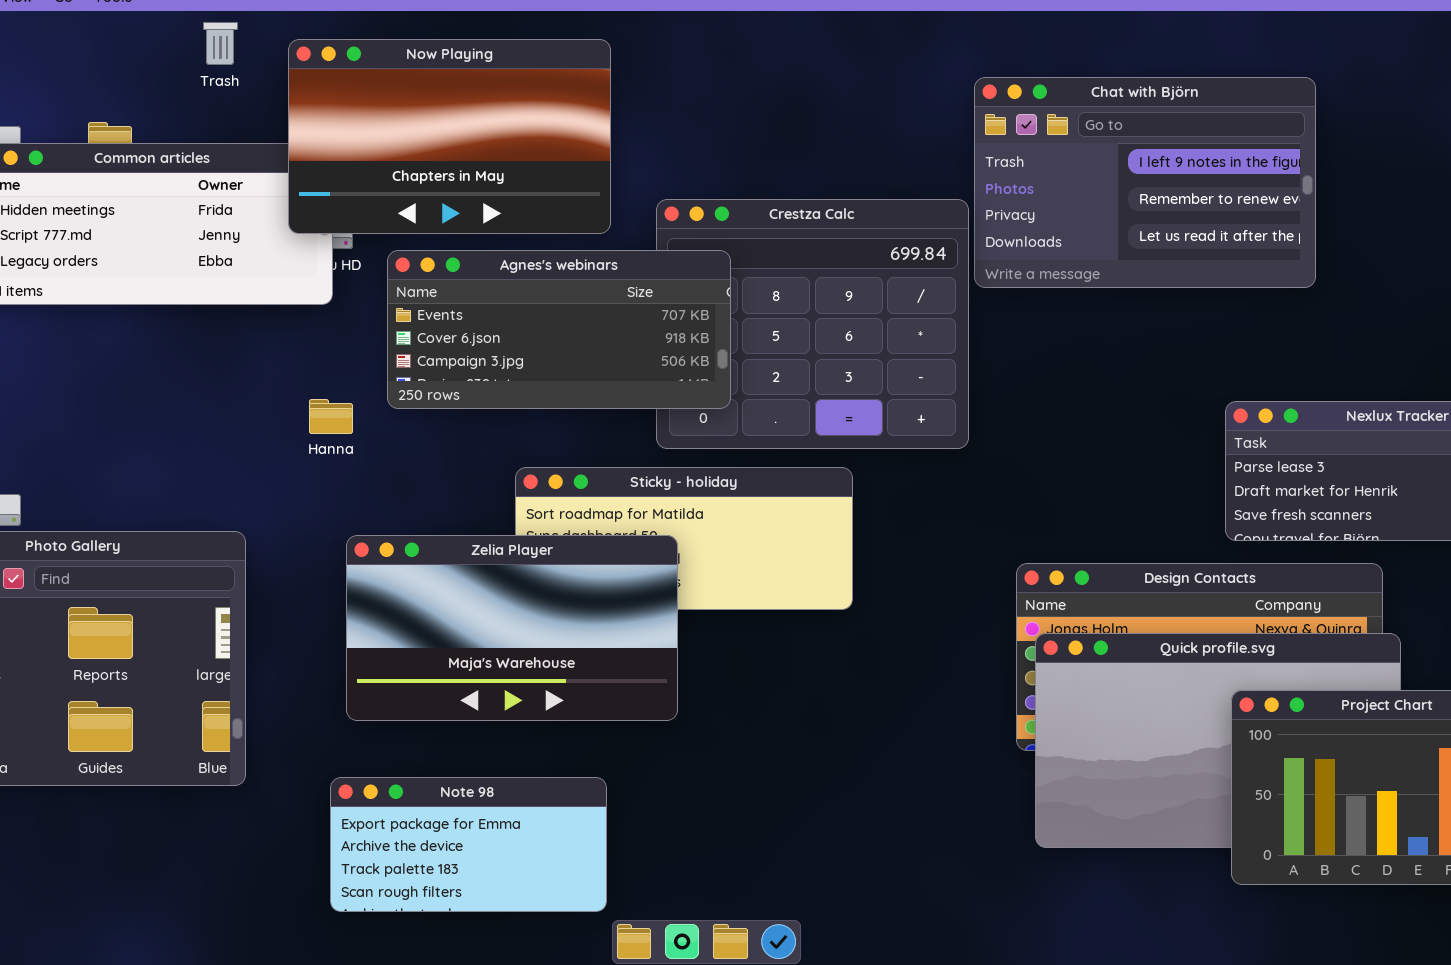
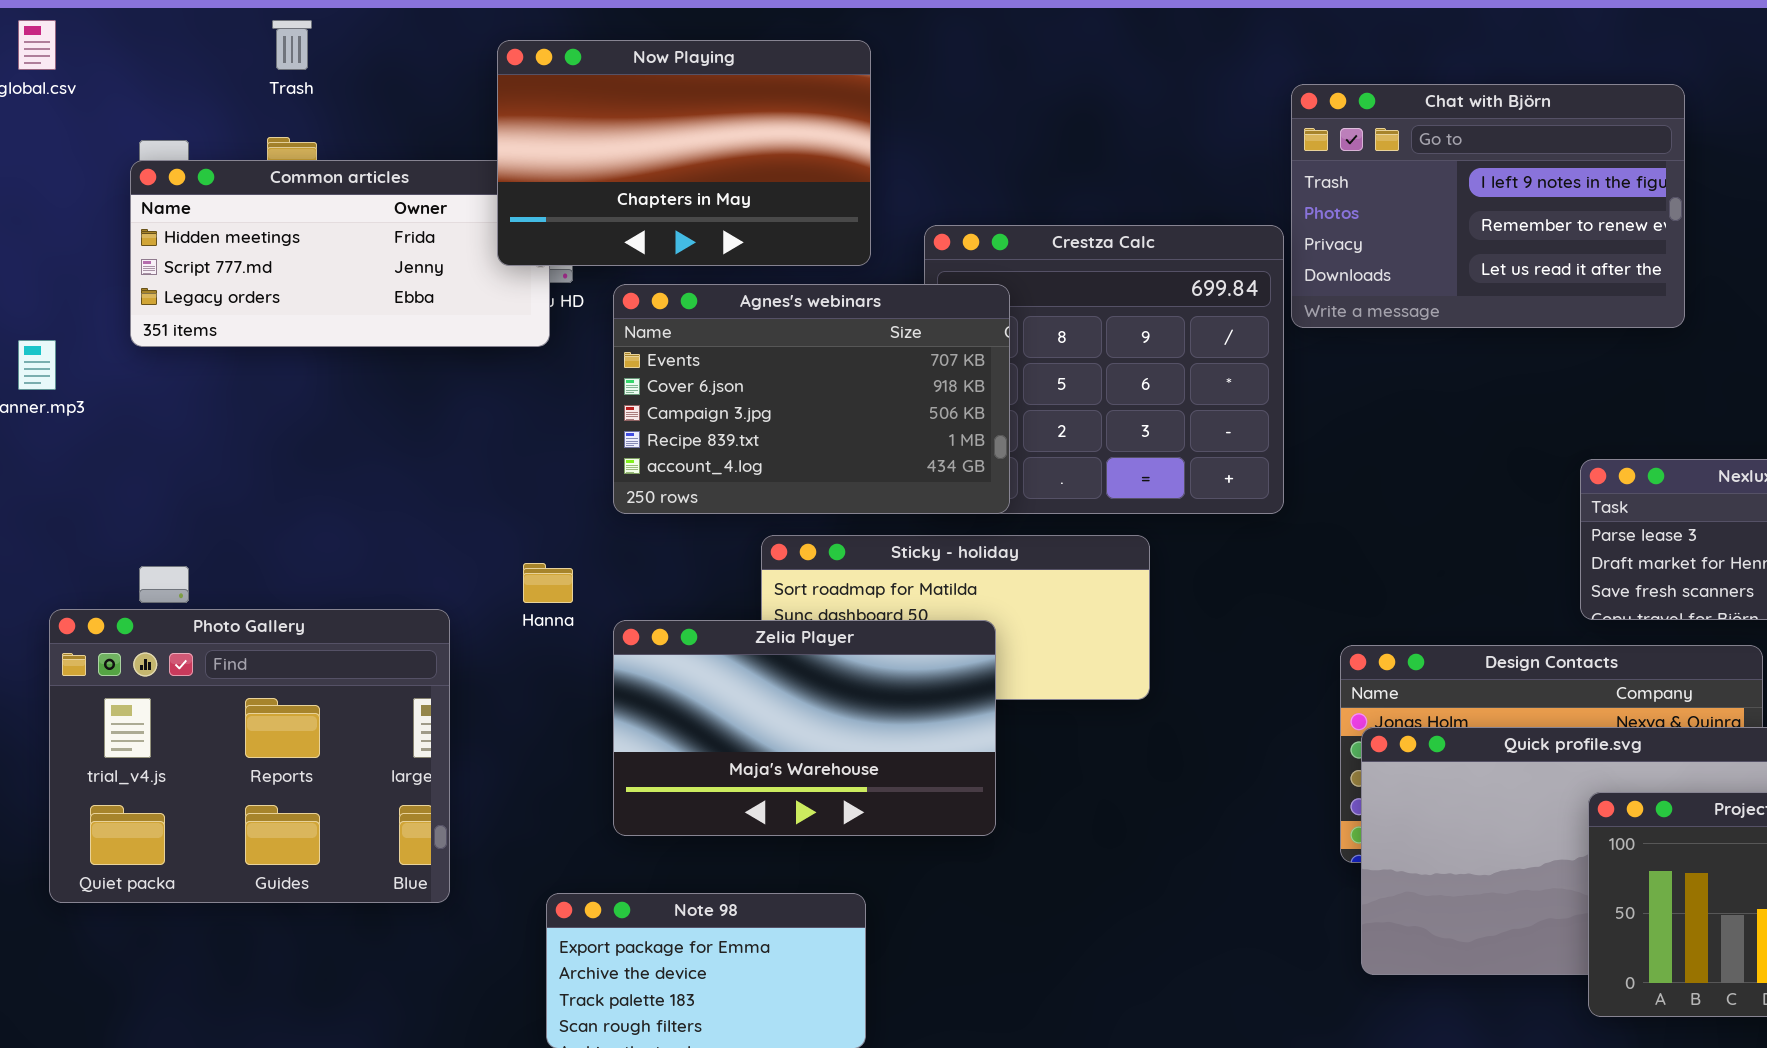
Trash: [203,22,238,65] -> [272,20,312,70], moved
Agnes's webinars: [387,250,731,409] -> [613,284,1010,514], resized
Hanna: [309,399,353,434] -> [523,563,573,603], moved
Zelia Player: [346,535,678,721] -> [613,620,996,836], moved

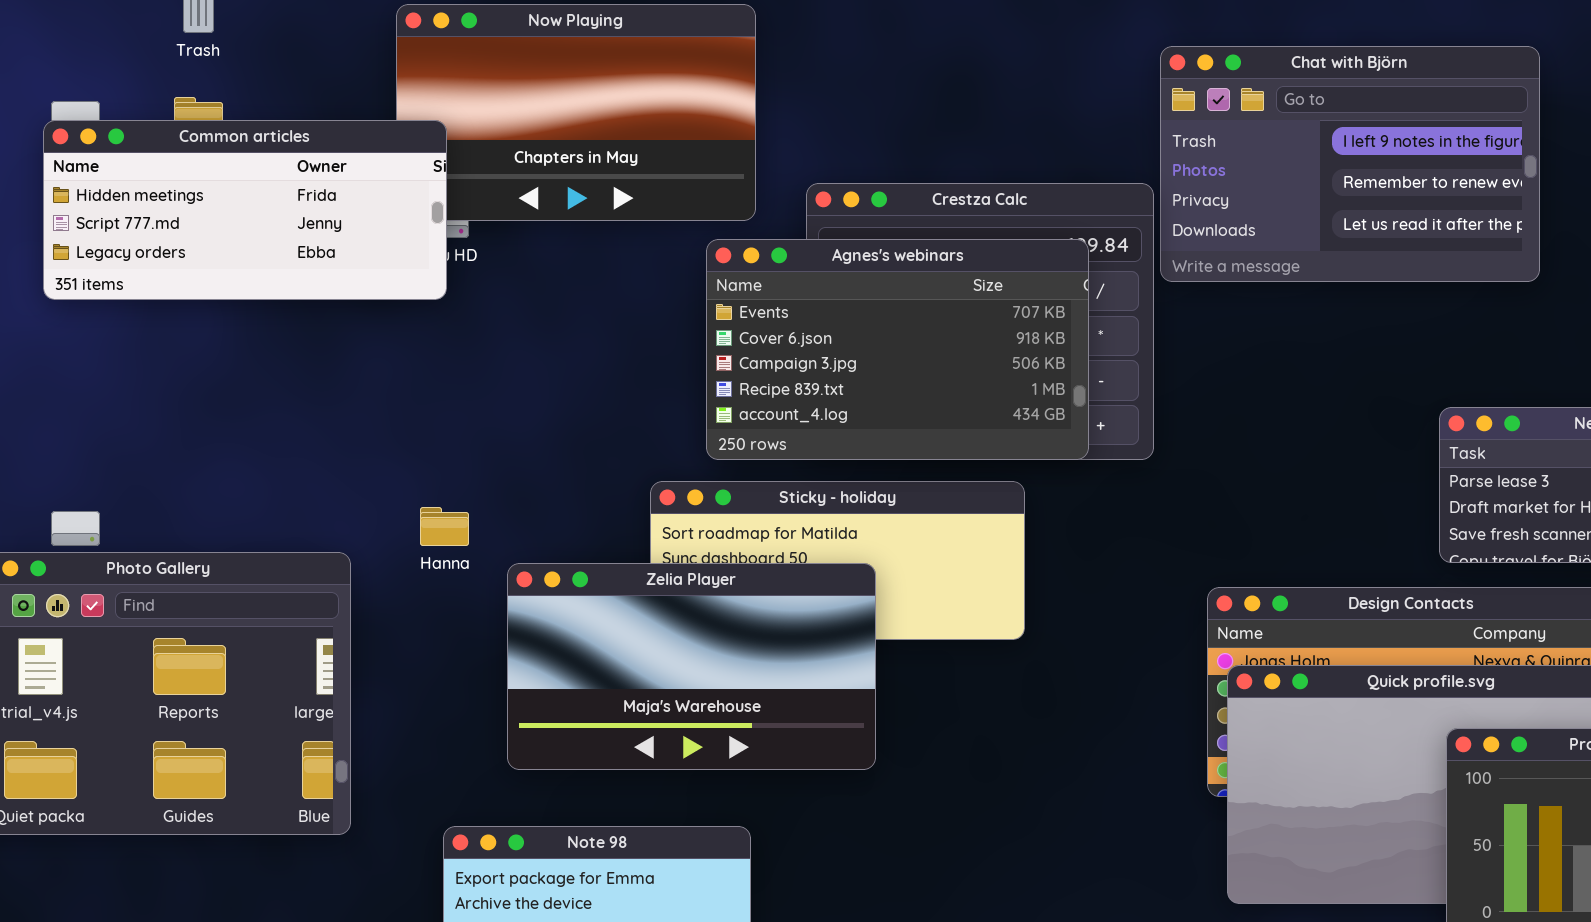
Common articles: [130,160,550,347] -> [43,120,447,300], raised
Agnes's webinars: [613,284,1010,514] -> [706,239,1089,460], moved

